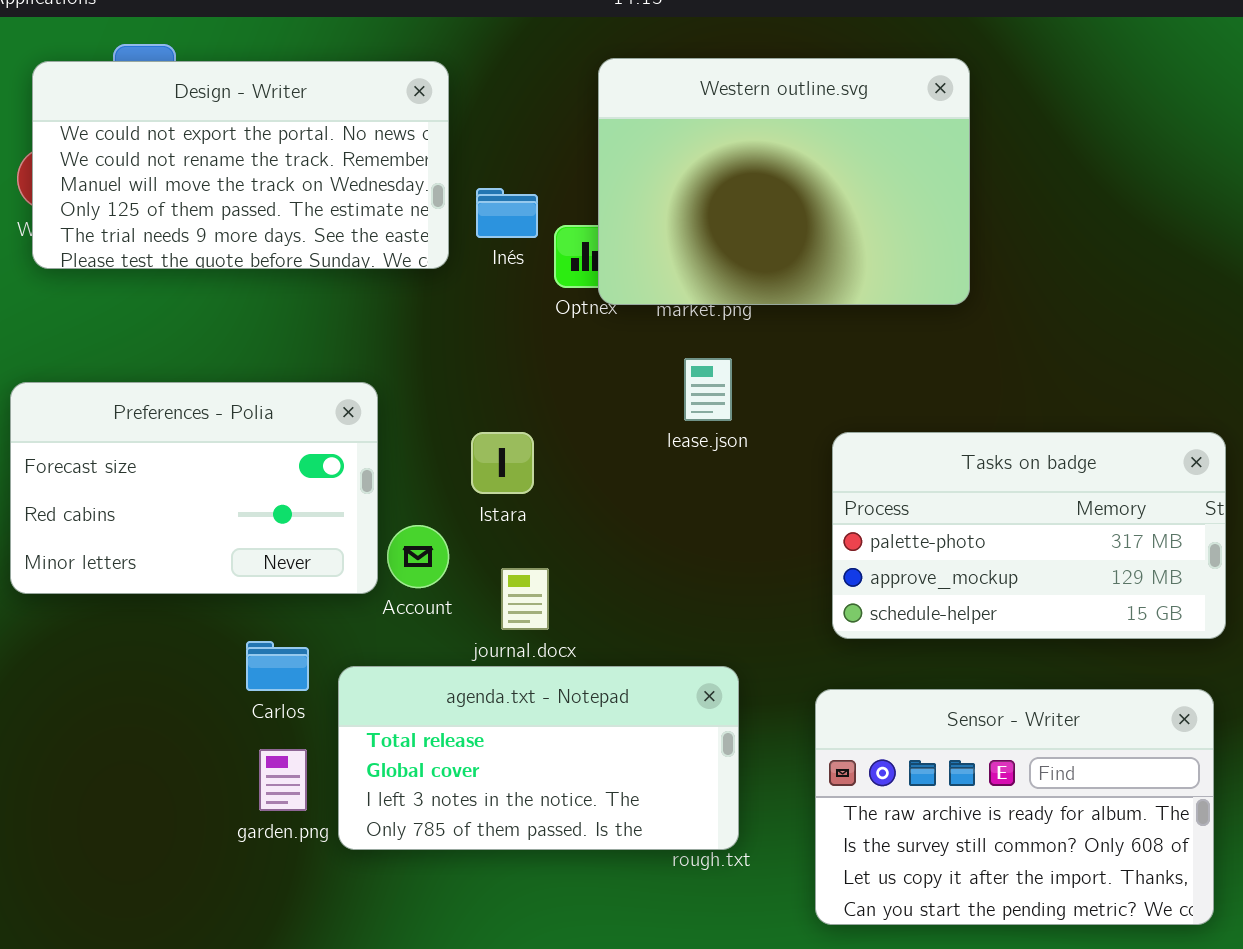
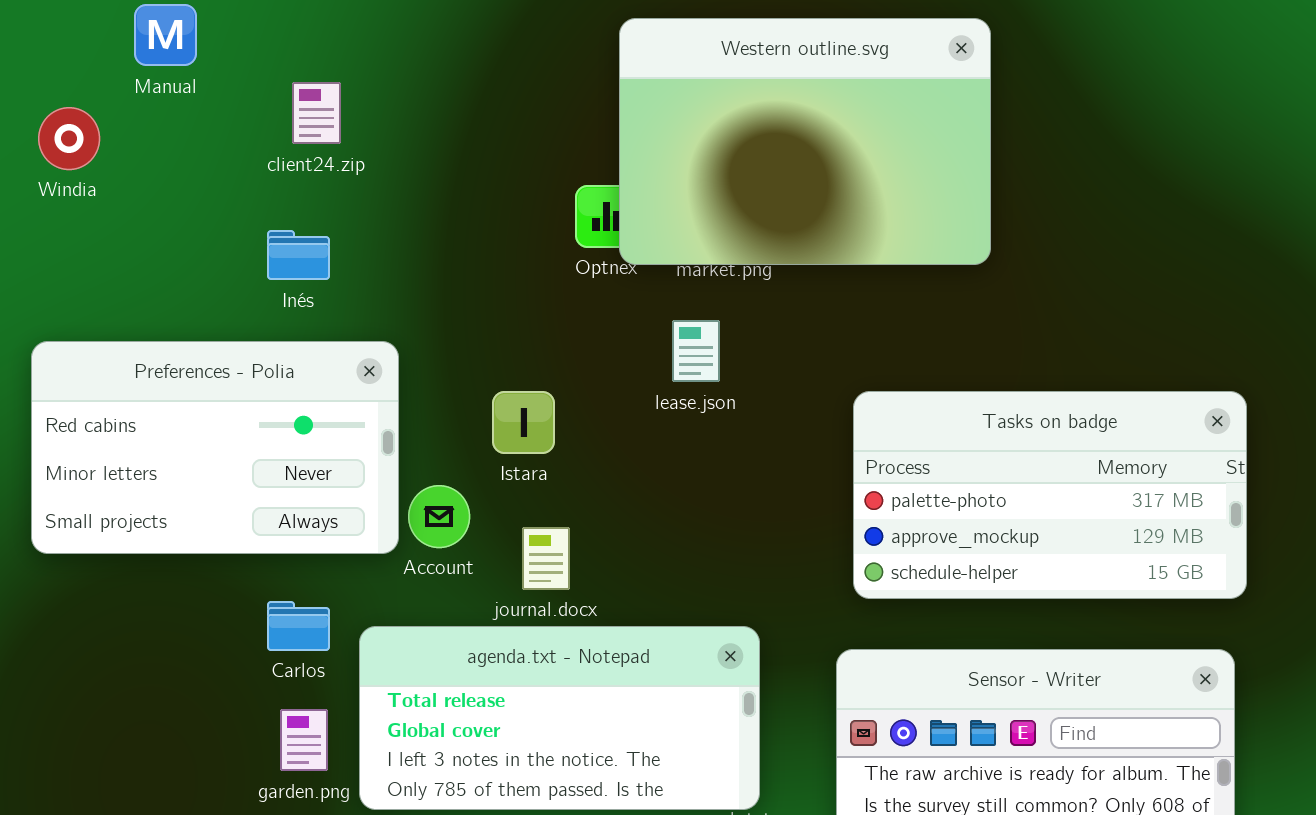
Design - Writer: [32,61,449,269] -> none, closed
Inés: [476,188,538,238] -> [267,230,330,280], moved
lease.json: [684,358,732,421] -> [672,320,720,382], moved
Preferences - Polia: [10,382,378,594] -> [31,341,399,554], scrolled down 1 row

